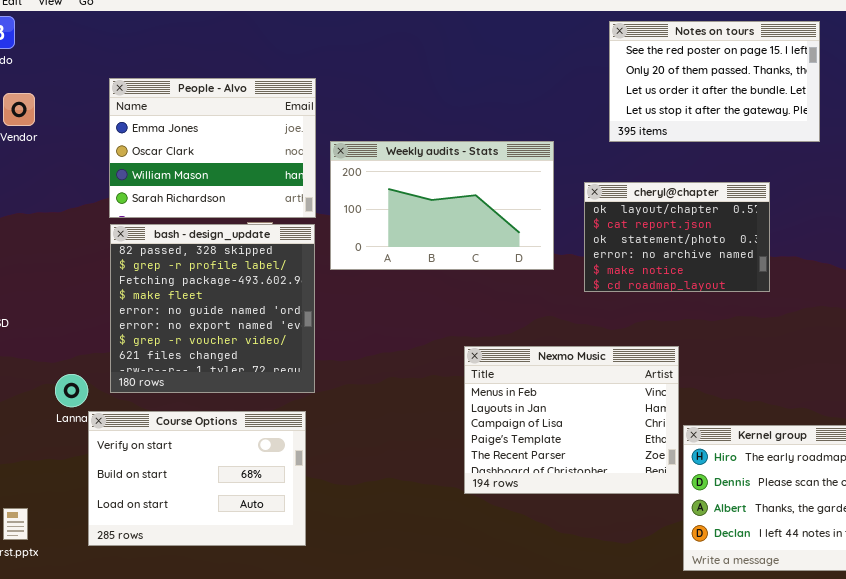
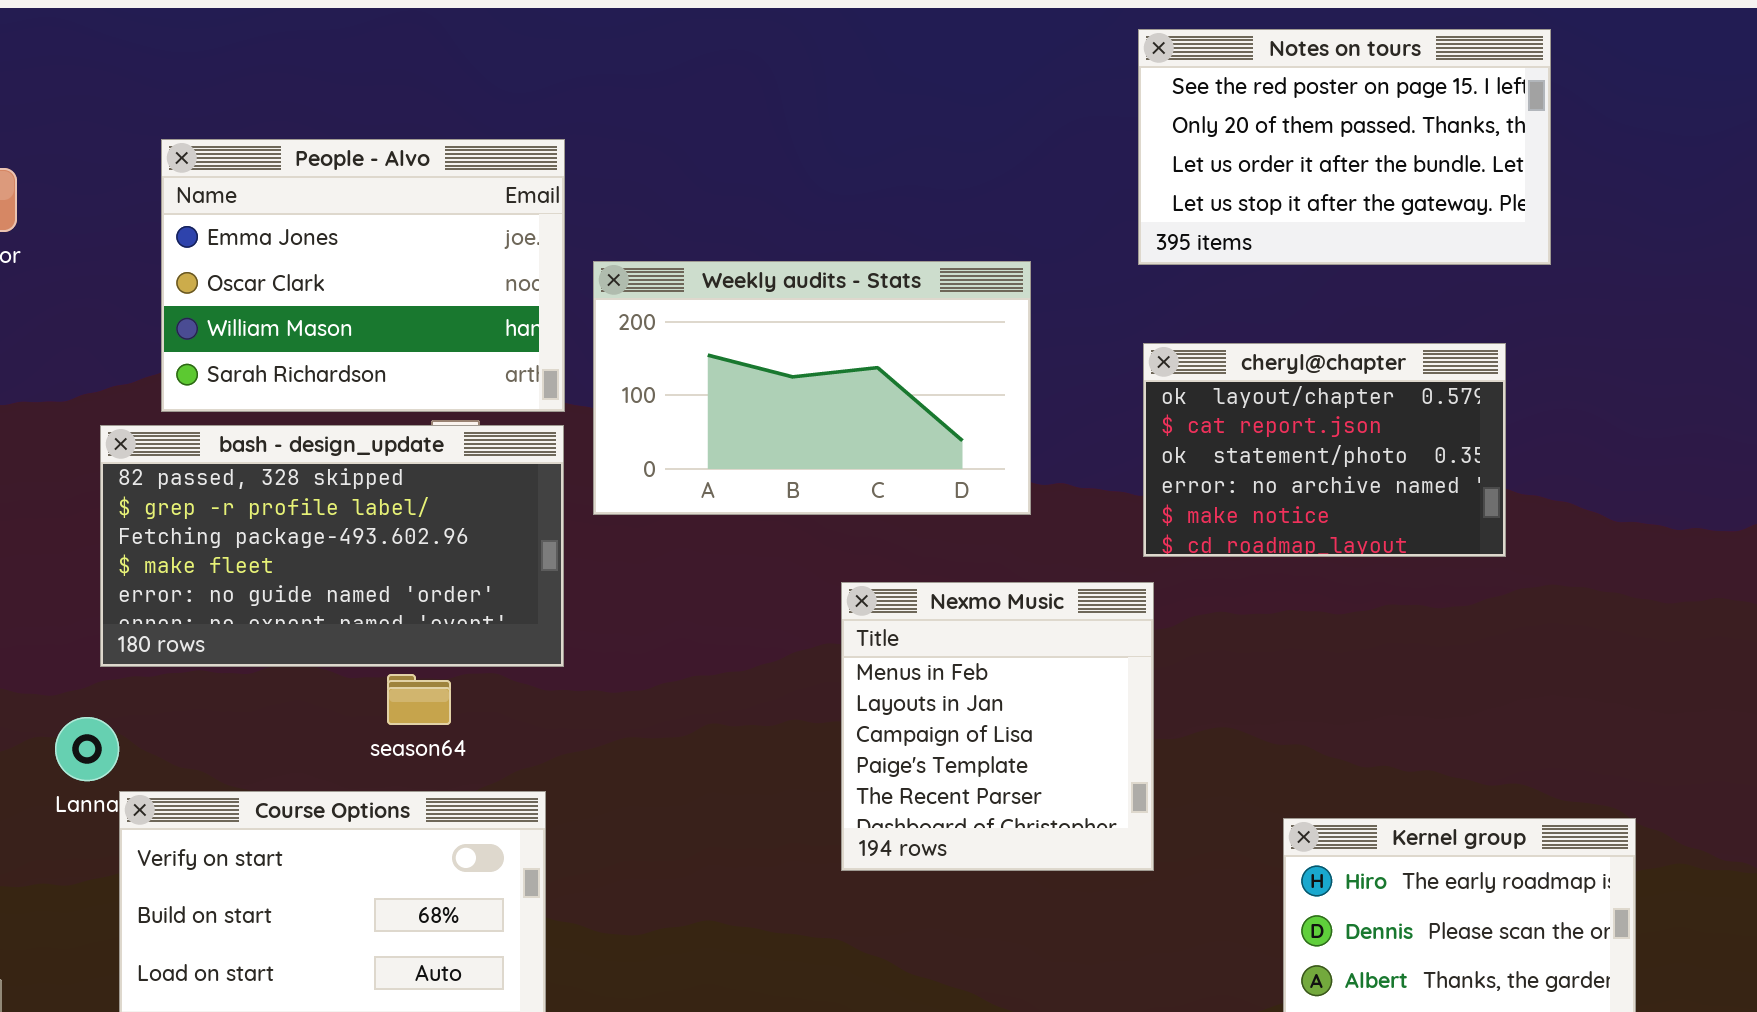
cheryl@chapter: [584,182,770,292] -> [1143,343,1506,557], moved
bash - design_update: [110,224,315,393] -> [100,425,564,667], resized
Nexmo Music: [464,346,679,494] -> [841,582,1154,871], moved, resized

